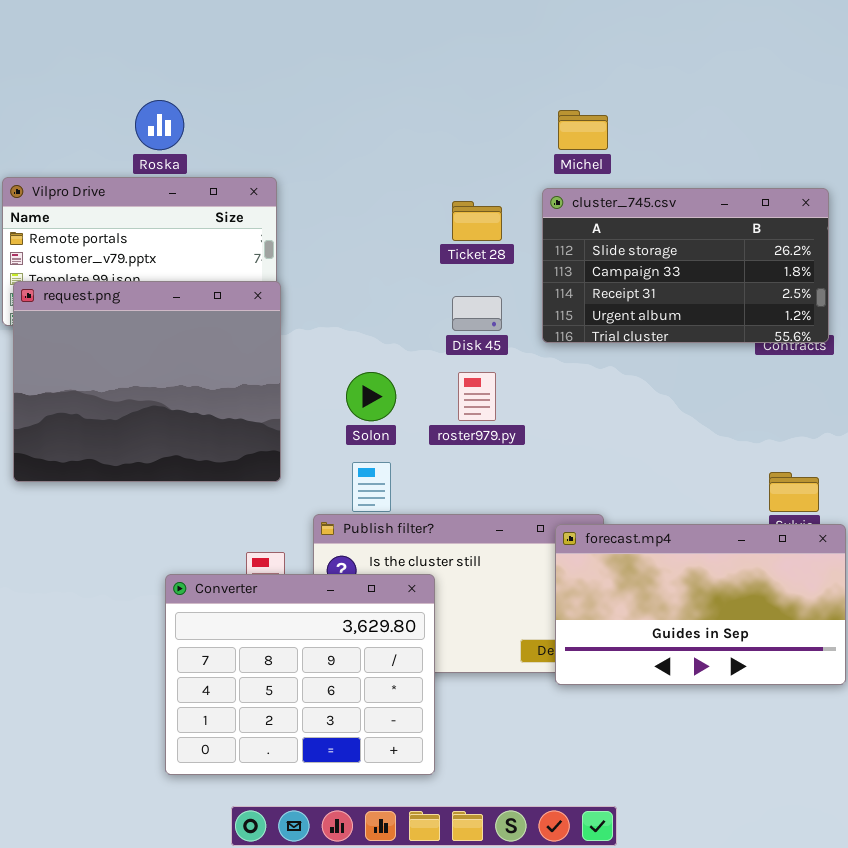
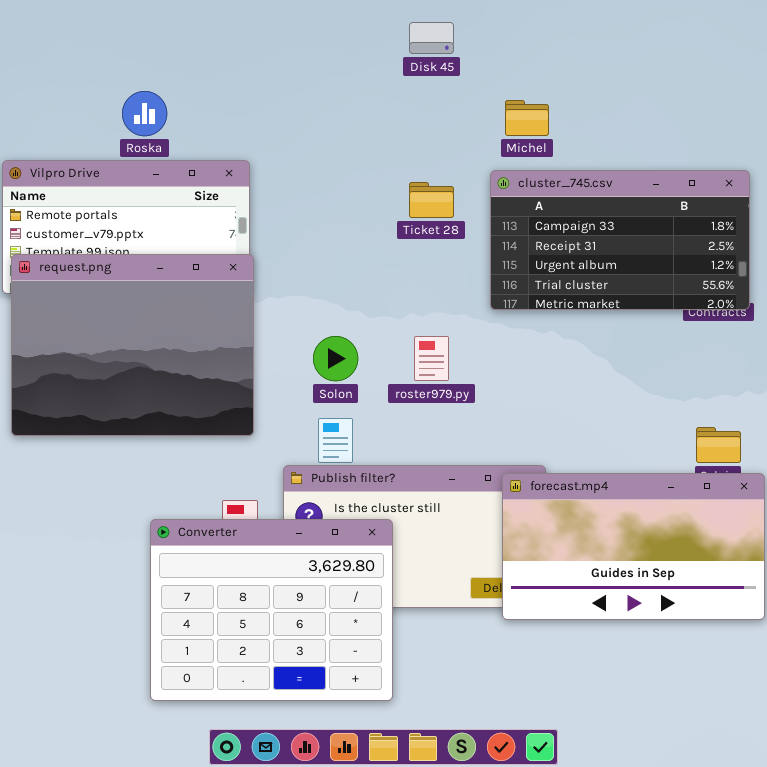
cluster_745.csv: [542,188,829,343] -> [490,170,750,310], scrolled down 1 row
Disk 45: [452,296,502,331] -> [409,22,454,54], moved

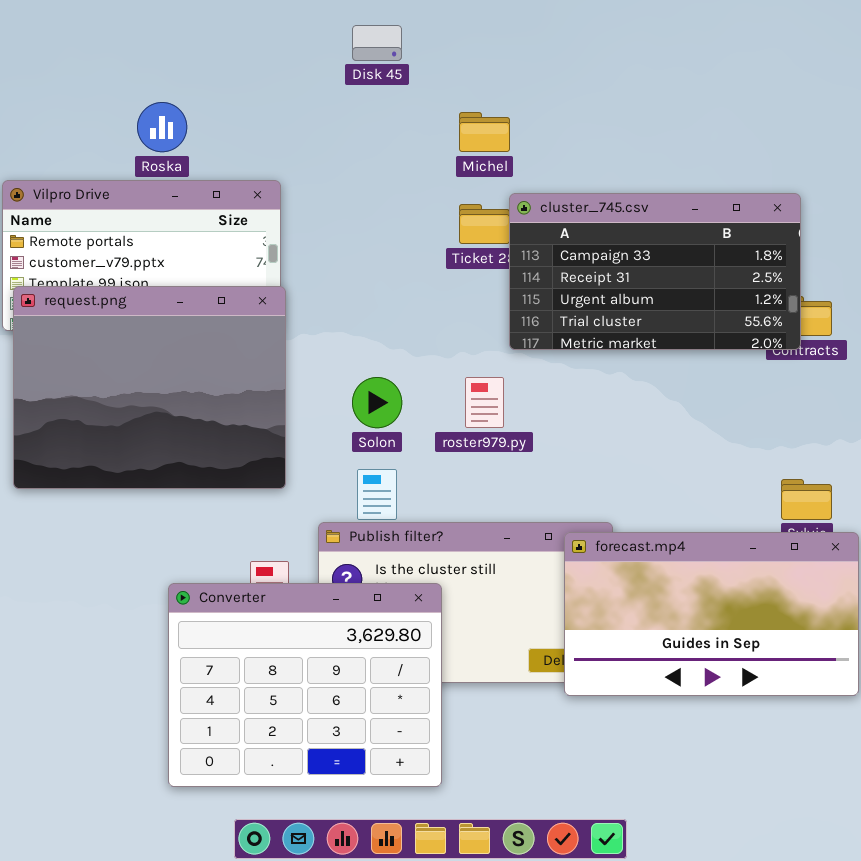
Disk 45: [409,22,454,54] -> [352,25,402,61], moved
Michel: [505,100,549,136] -> [459,112,510,152], moved
cluster_745.csv: [490,170,750,310] -> [509,193,801,350], moved

